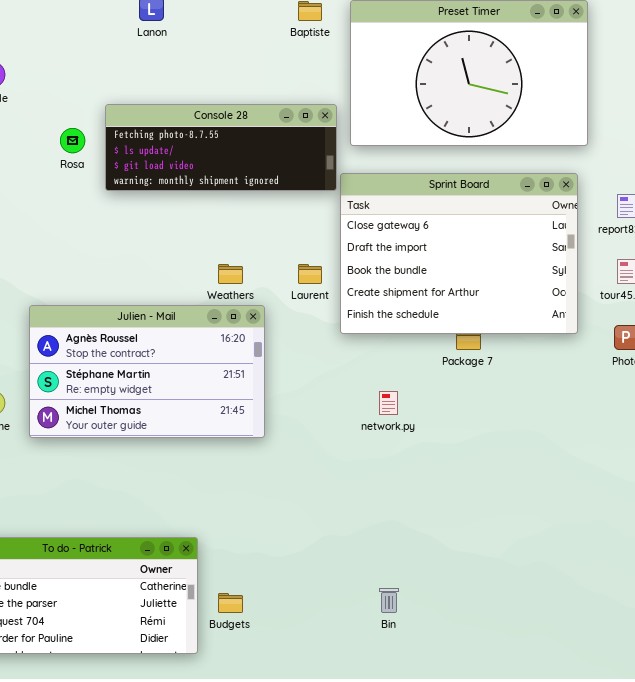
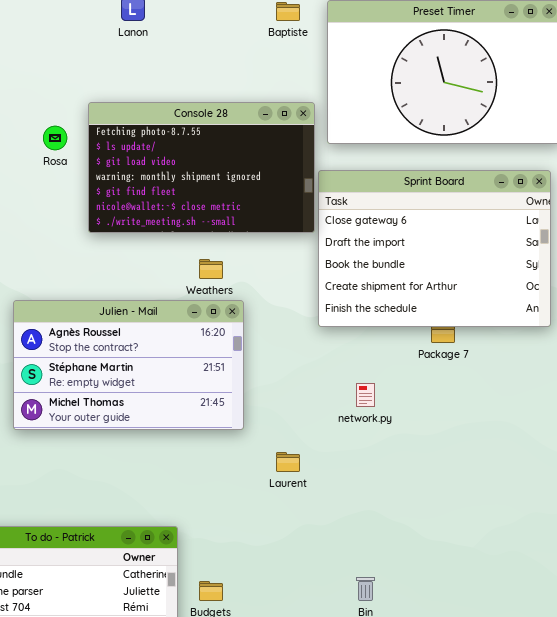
Console 28: [105,104,337,191] -> [88,102,315,233], resized
Laurent: [298,264,322,284] -> [276,452,300,472], moved

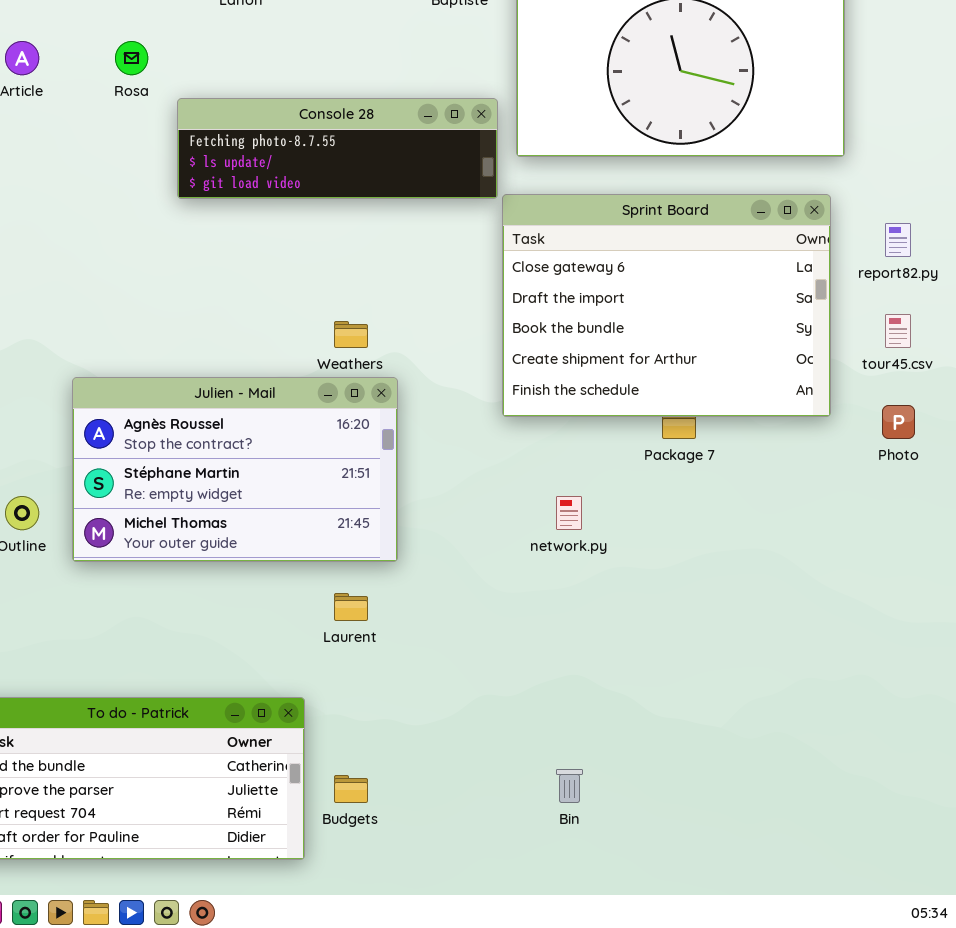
Console 28: [88,102,315,233] -> [177,98,498,199], resized
Rosa: [43,126,67,150] -> [115,41,148,75], moved
Laurent: [276,452,300,472] -> [334,593,368,621], moved

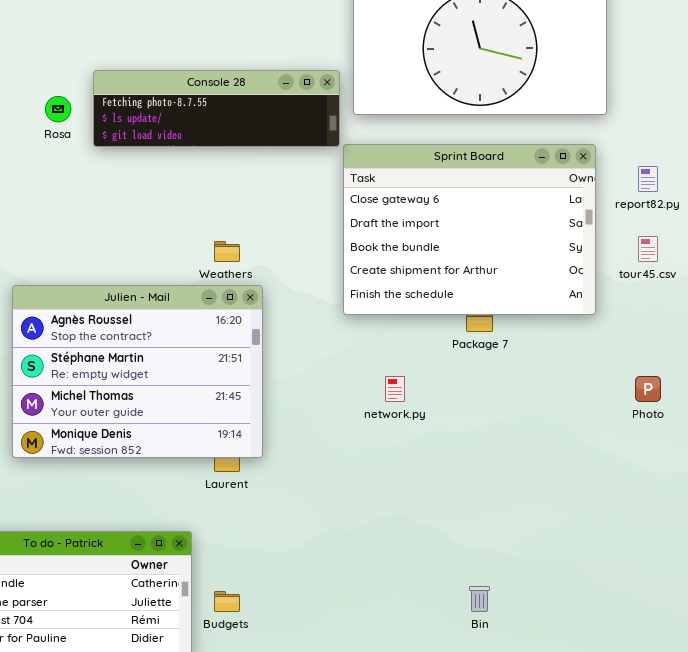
Rosa: [115,41,148,75] -> [45,96,71,122], moved
Julien - Mail: [72,377,398,562] -> [12,285,263,458], resized
Photo: [882,405,915,439] -> [635,376,661,402], moved
Bin: [556,769,583,803] -> [469,586,490,612], moved

